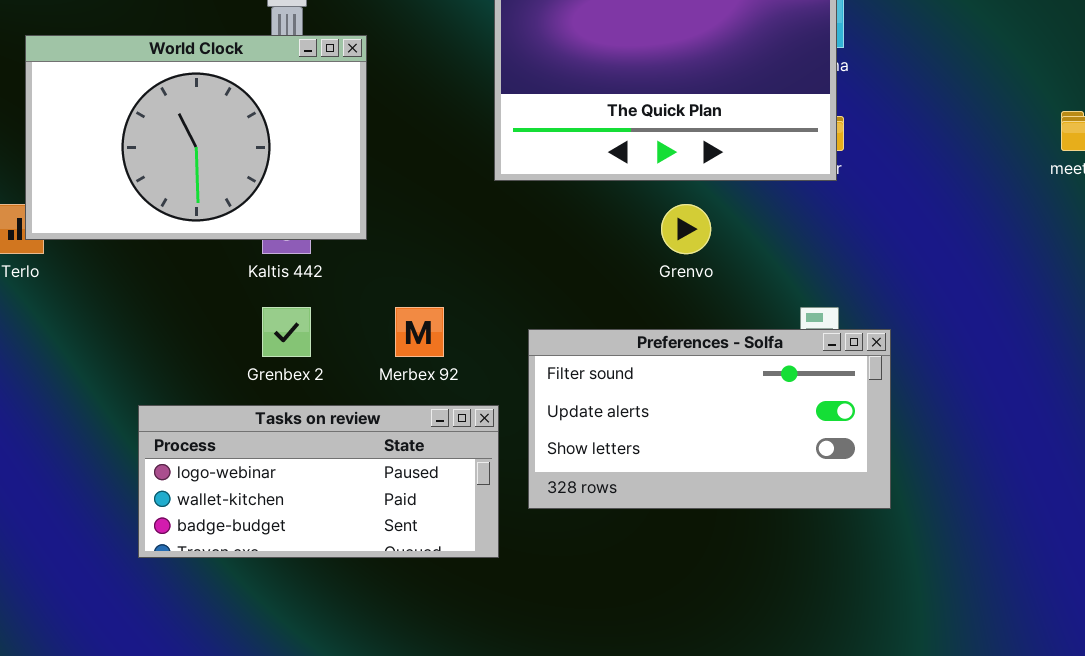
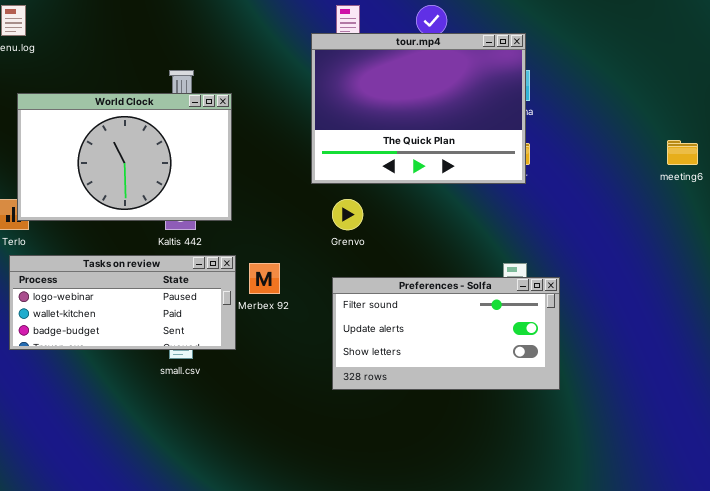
Grenvo: [661,204,711,254] -> [332,199,363,230], moved
Tasks on review: [138,405,499,558] -> [9,255,236,350], moved

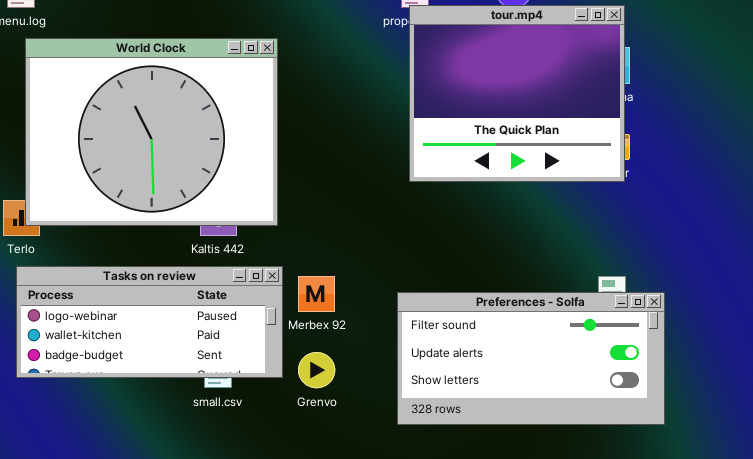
tour.mp4: [311,33,526,184] -> [409,5,625,182], resized
World Clock: [17,93,232,221] -> [25,38,278,226], resized
Grenvo: [332,199,363,230] -> [298,352,335,388], moved

